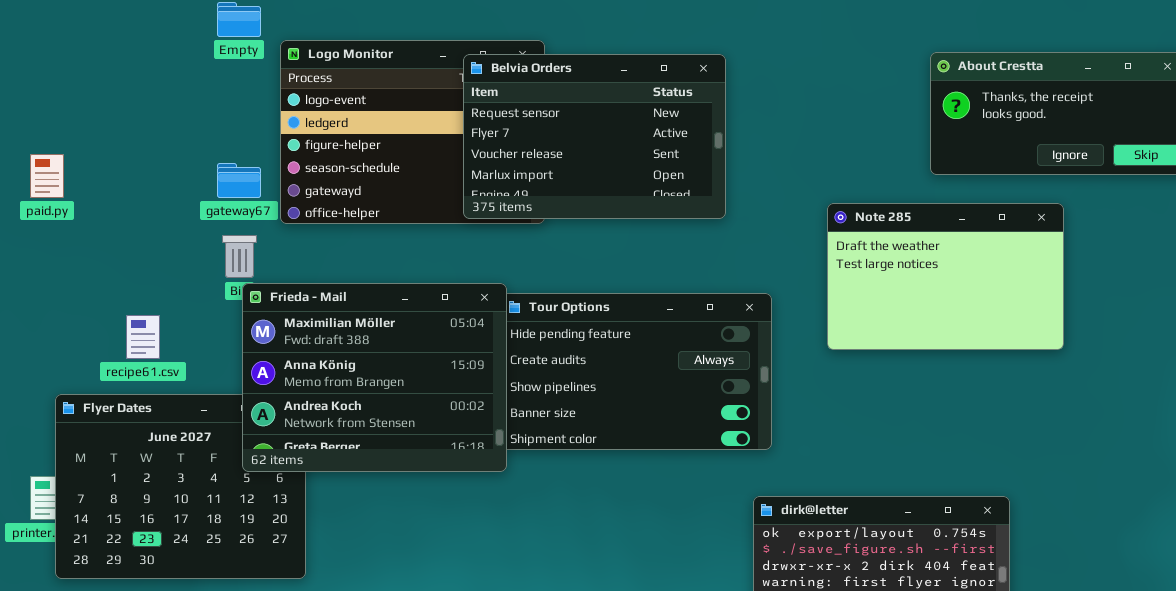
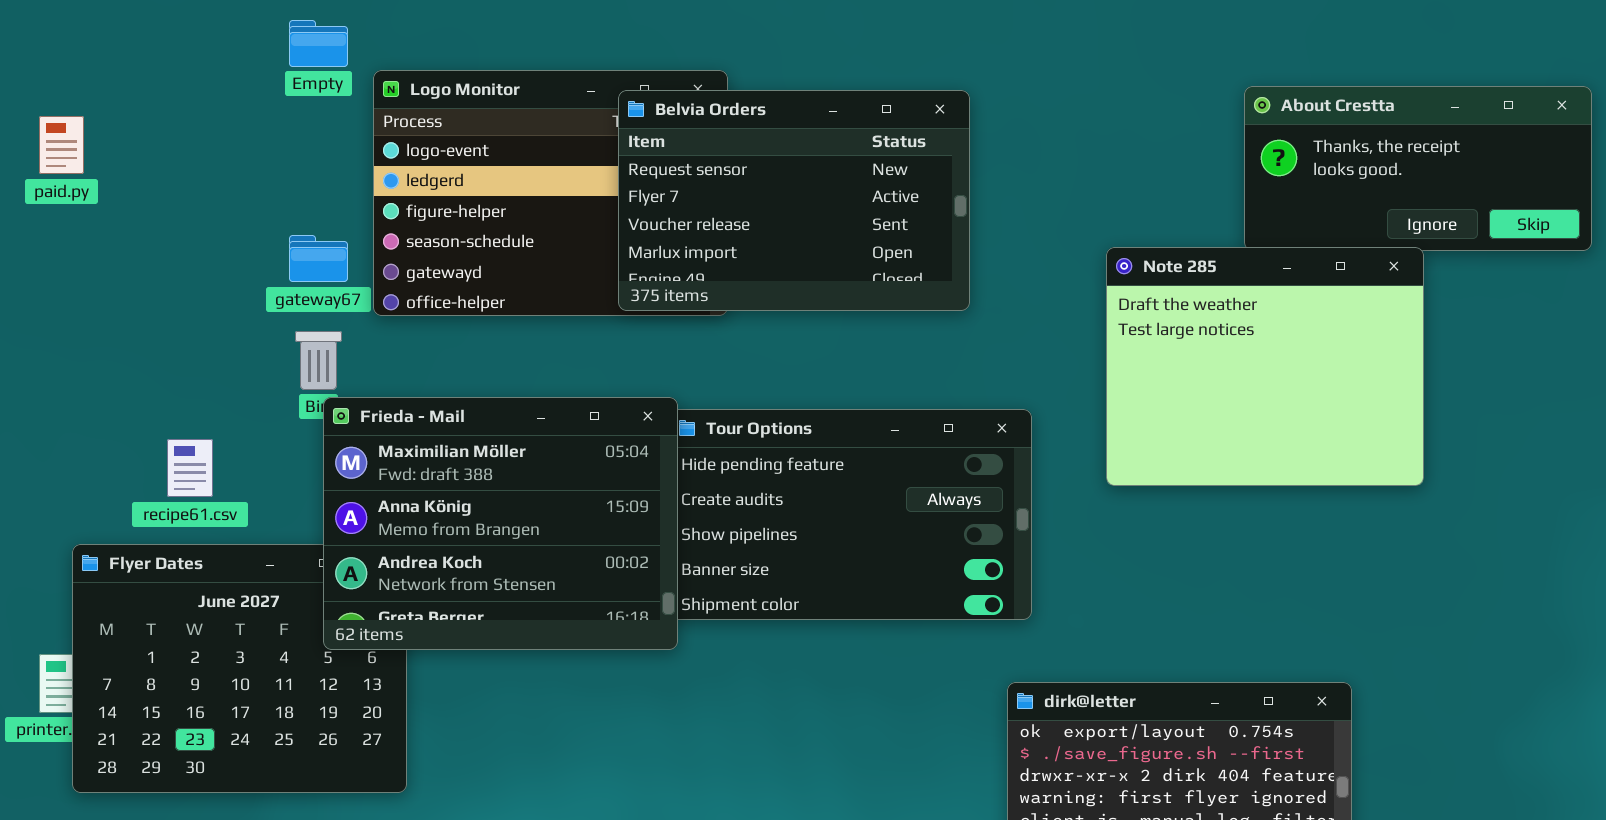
paid.py: [30,154,64,198] -> [39,116,84,174], moved
Note 285: [827,203,1064,350] -> [1106,247,1424,486], resized

